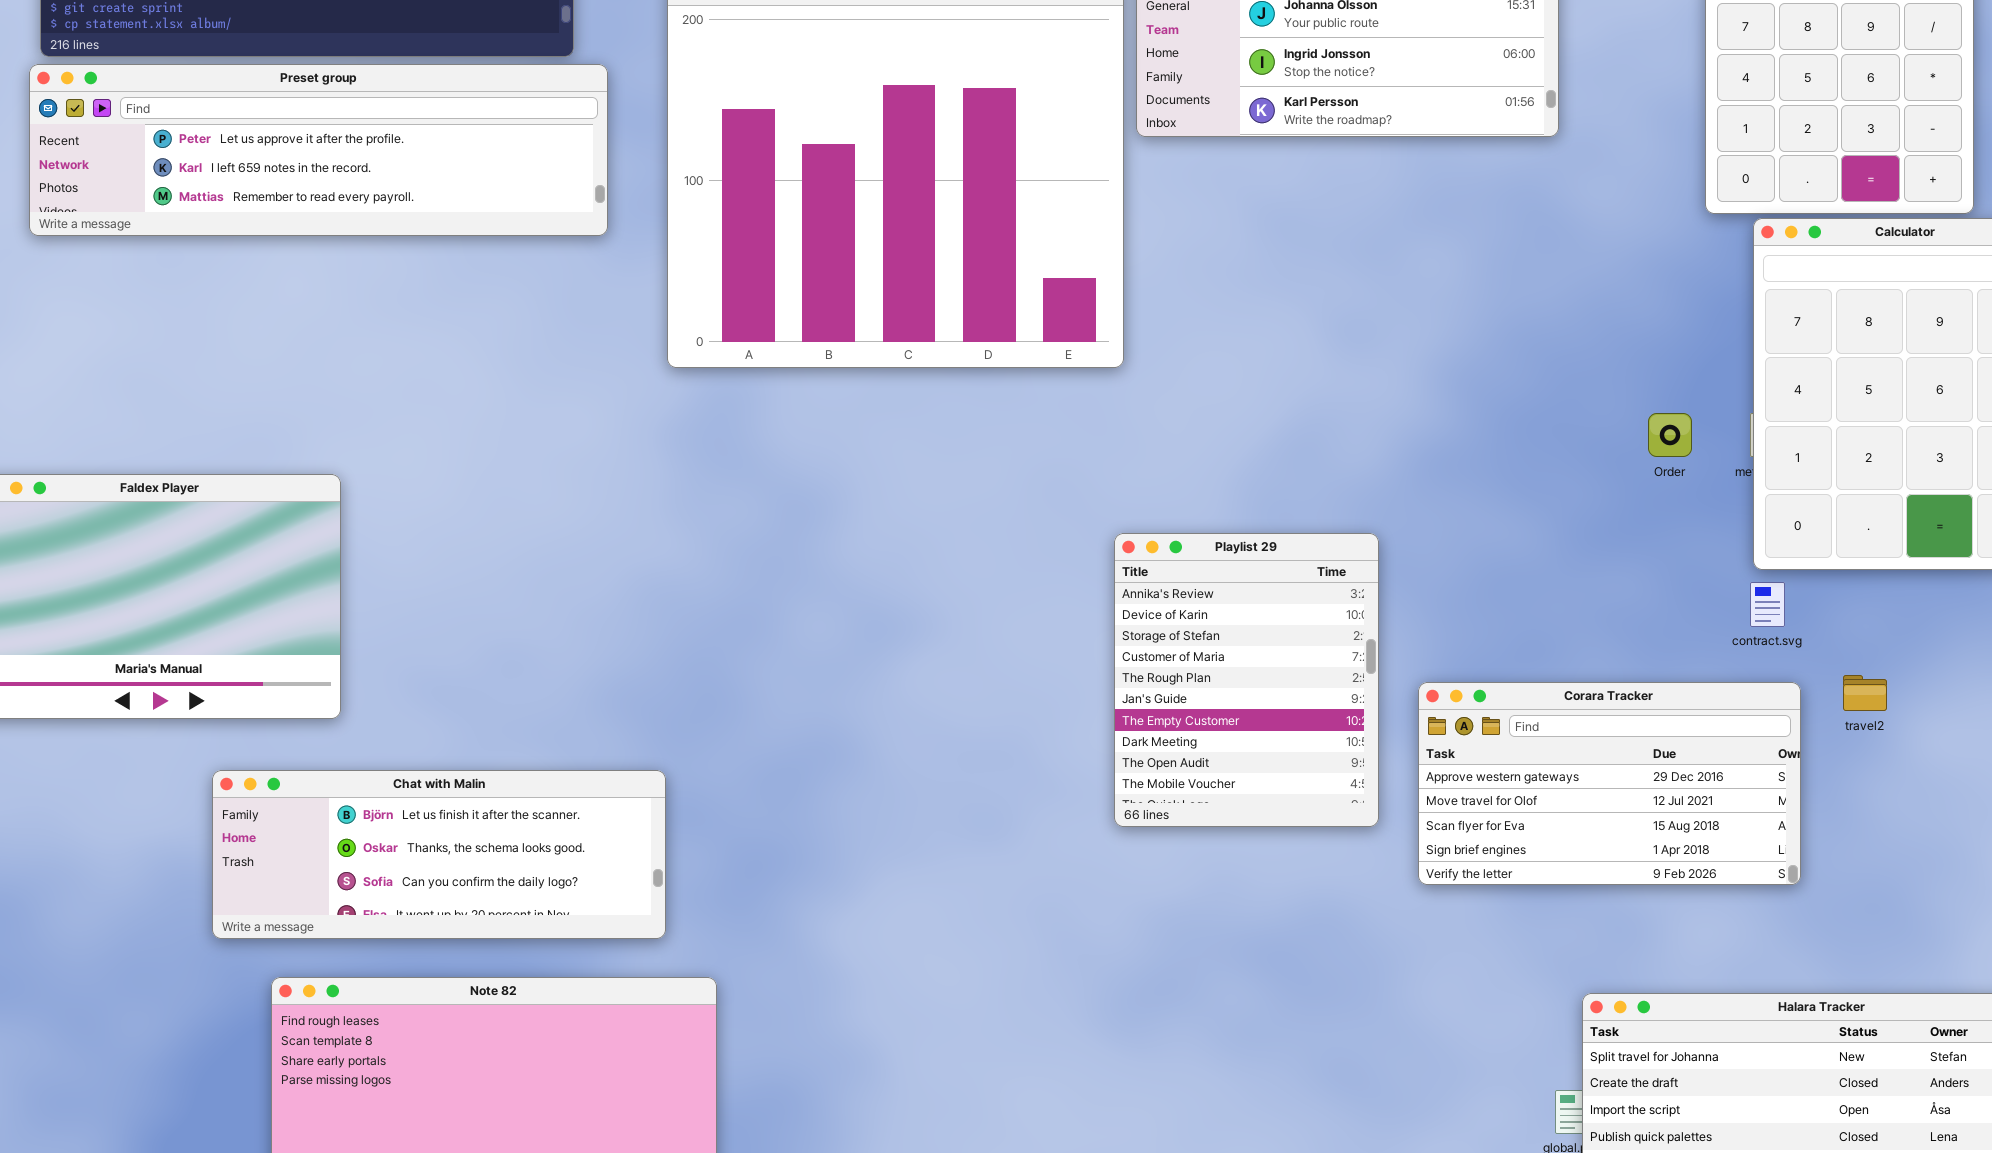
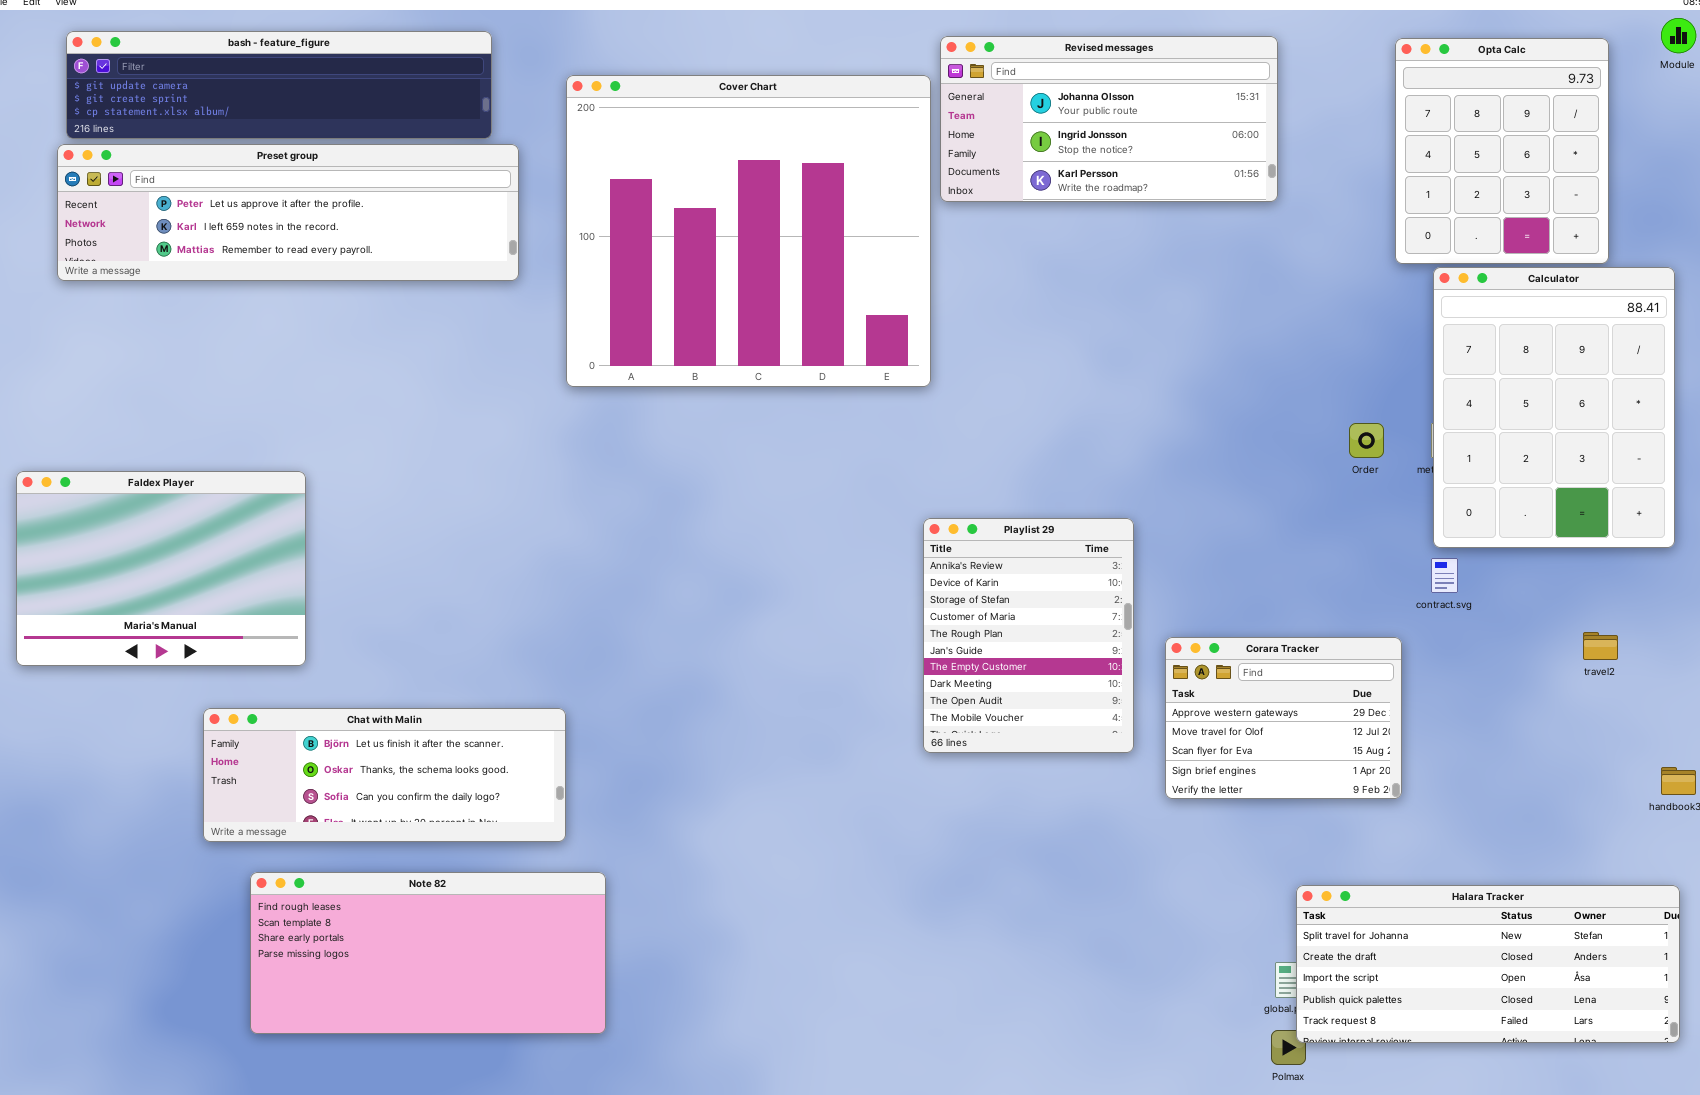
travel2: [1843,675,1887,711] -> [1583,632,1618,660], moved
Corara Tracker: [1418,682,1801,885] -> [1165,637,1402,799], resized

